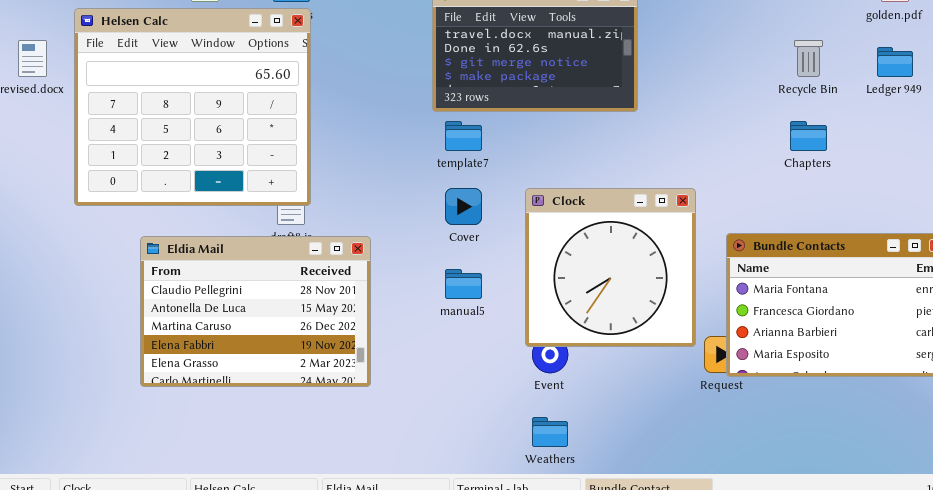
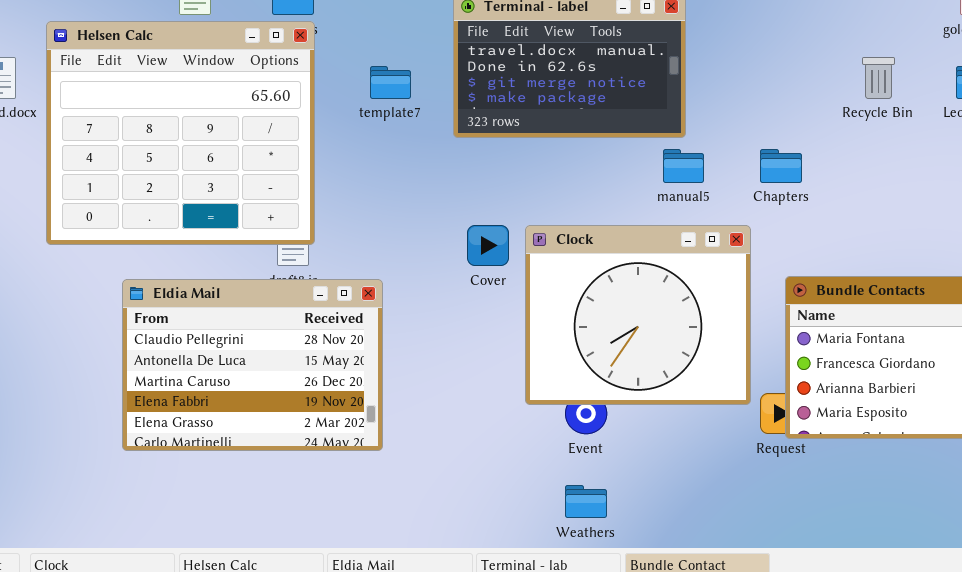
template7: [445,121,482,151] -> [370,66,411,99], moved
Chapters: [790,121,827,151] -> [760,149,802,183], moved
Clock: [525,188,696,347] -> [525,225,751,405], resized
manual5: [445,269,482,299] -> [663,149,704,183], moved

